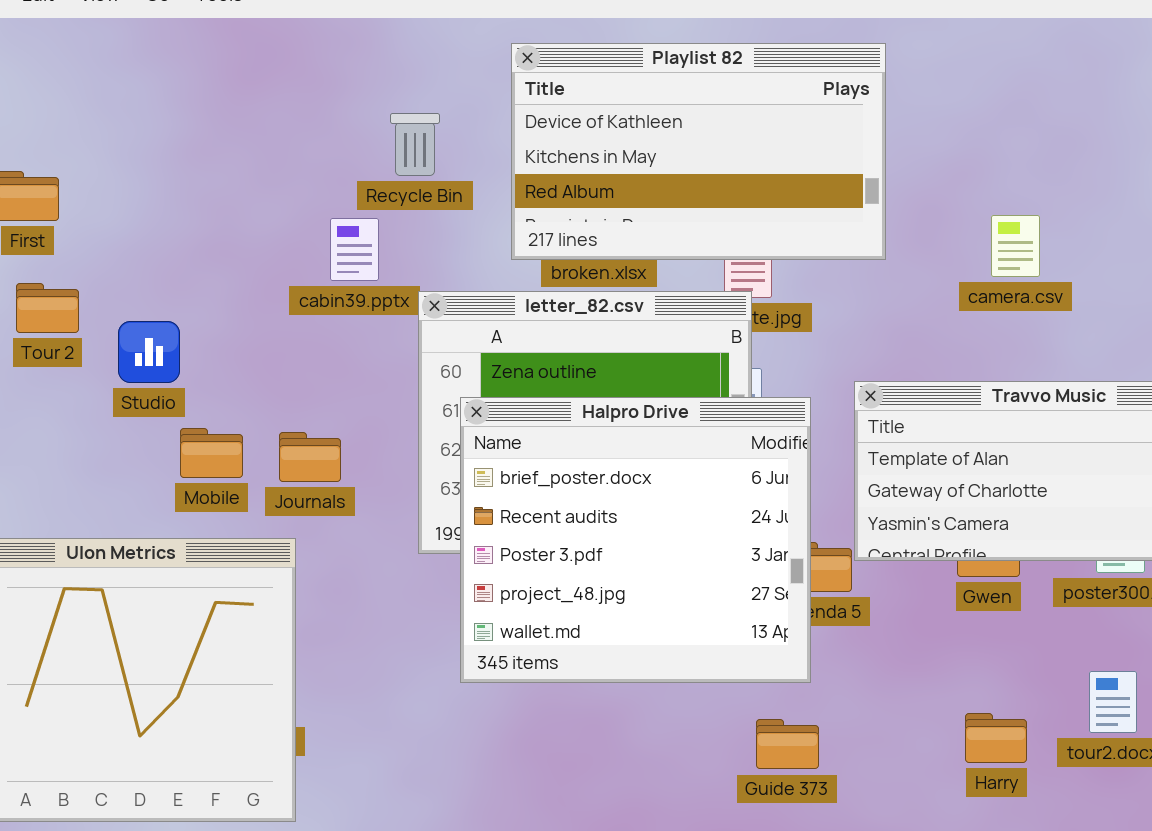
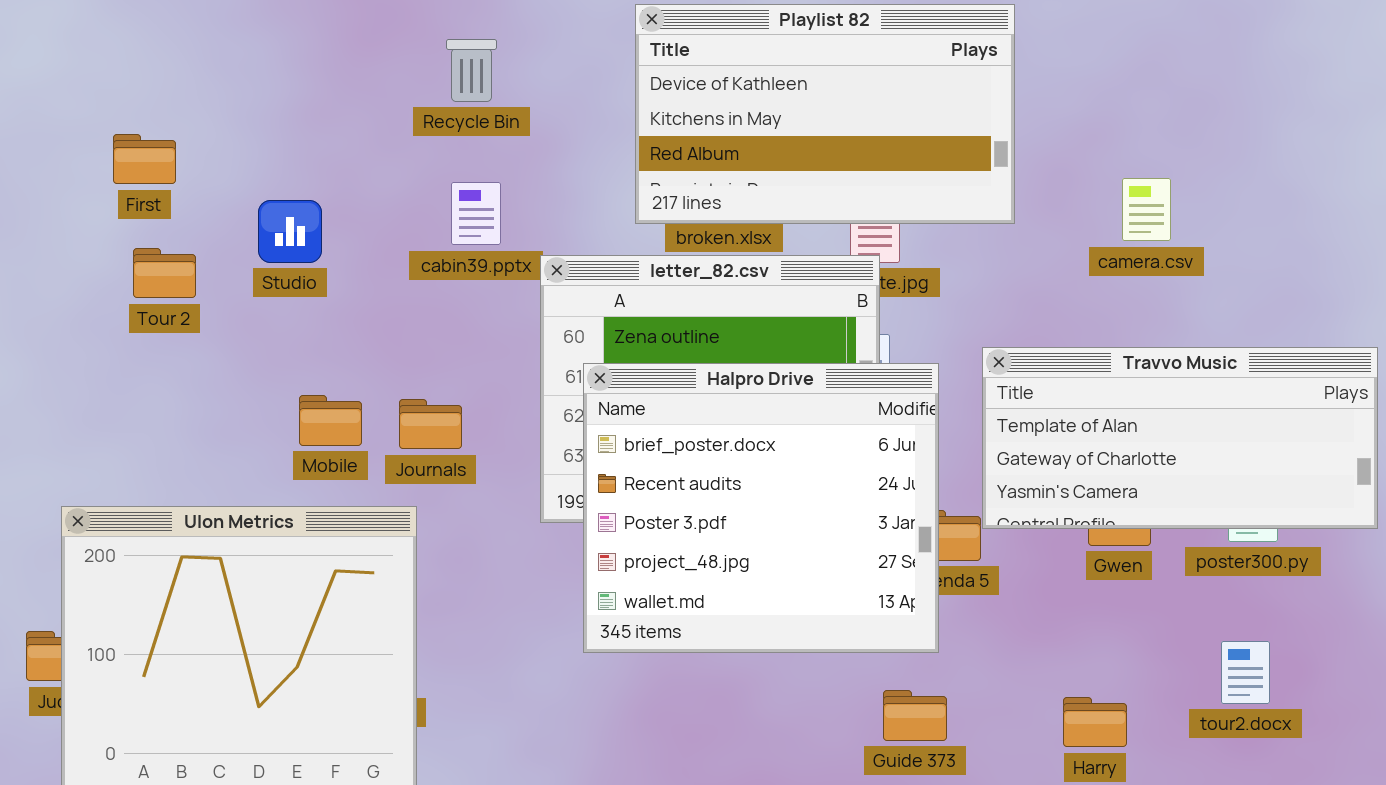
Recycle Bin: [390,113,440,176] -> [446,39,497,102], moved
Studio: [118,321,180,383] -> [258,200,322,263], moved
Harry: [965,713,1027,763] -> [1063,697,1127,747], moved

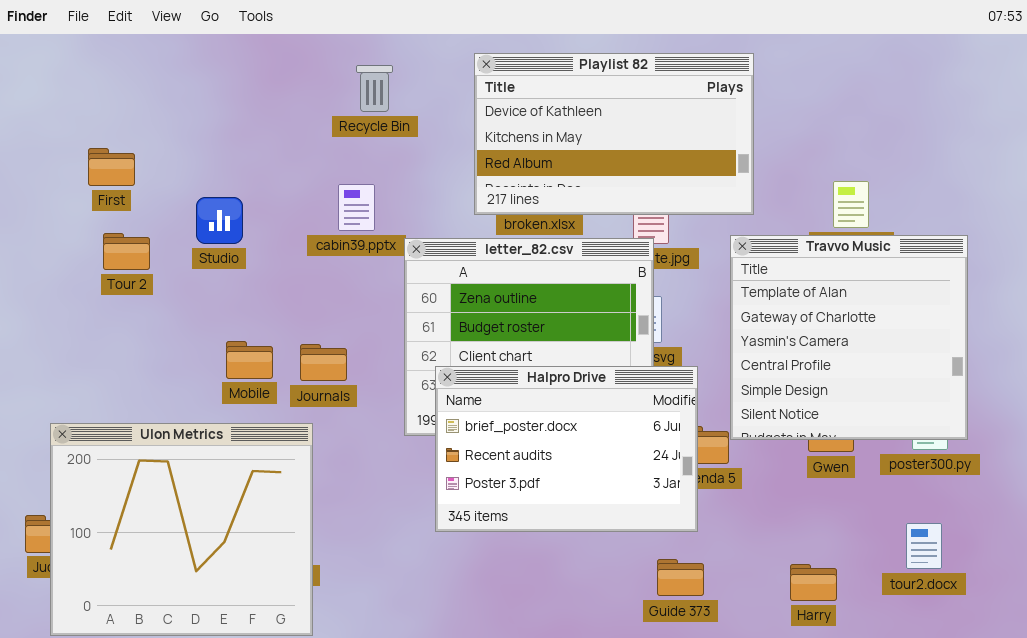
Recycle Bin: [446,39,497,102] -> [356,65,393,112], moved
Travvo Music: [982,347,1378,529] -> [730,235,968,440], resized
Halpro Drive: [583,363,939,653] -> [435,366,698,532], resized

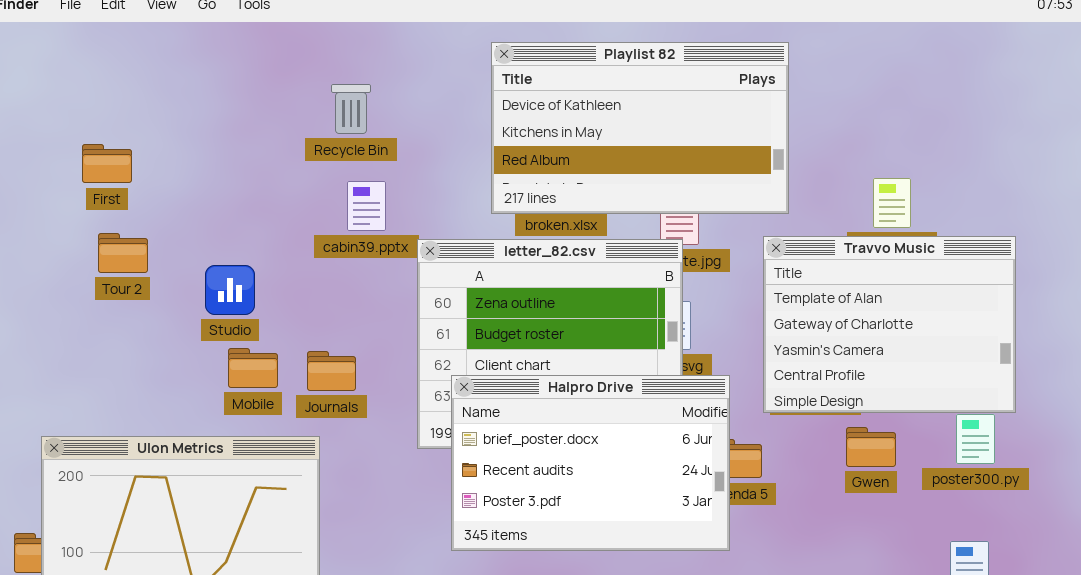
Recycle Bin: [356,65,393,112] -> [331,84,371,134], moved
Studio: [196,197,243,244] -> [205,265,255,315], moved
Travvo Music: [730,235,968,440] -> [763,236,1016,413], resized

